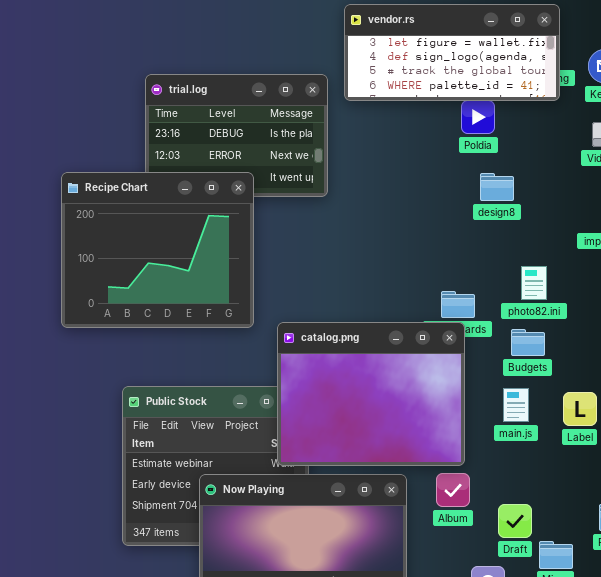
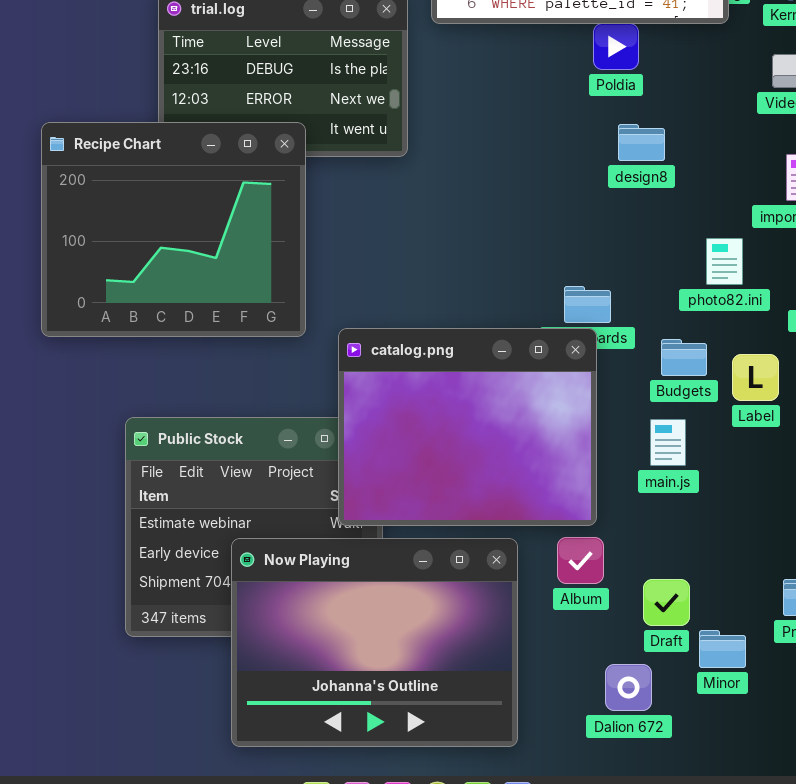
photo82.ini: [521,266,547,300] -> [706,238,743,285], moved
Label: [563,392,597,426] -> [732,354,779,401], moved

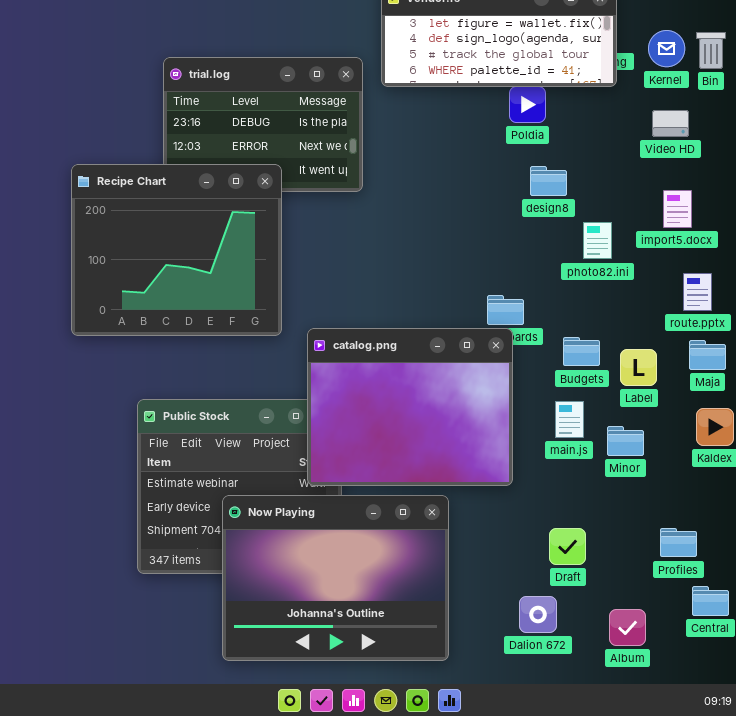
photo82.ini: [706,238,743,285] -> [583,222,612,259], moved
Album: [557,537,604,584] -> [609,609,646,646], moved
Minor: [699,630,746,668] -> [607,426,644,456], moved

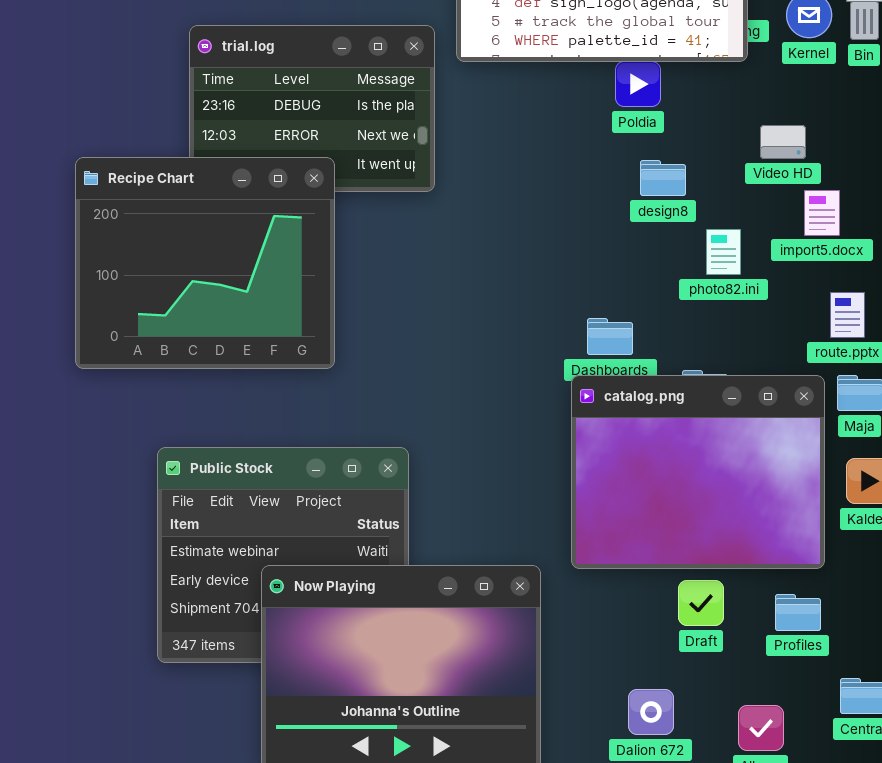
Video HD: [652,110,689,137] -> [760,125,806,159], moved
catalog.png: [307,328,513,486] -> [571,375,825,569], moved
Draft: [549,528,586,565] -> [678,580,724,626], moved
Profiles: [660,528,697,557] -> [775,594,821,631], moved

